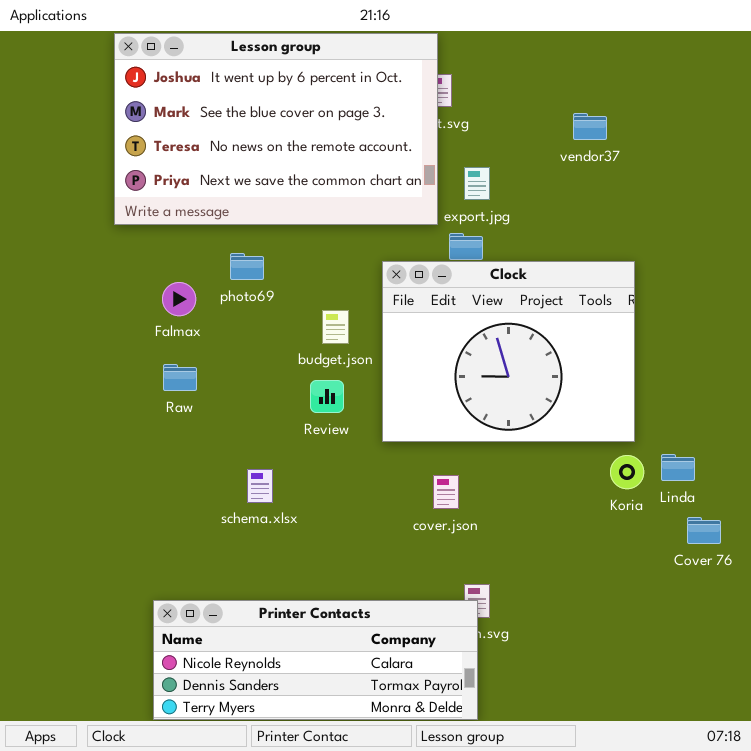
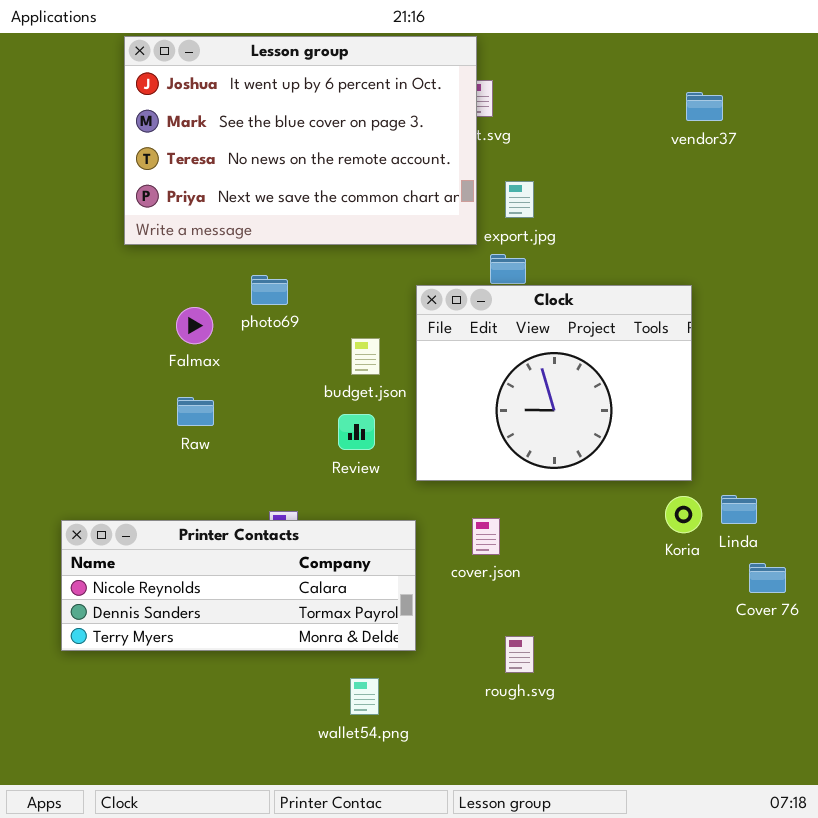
vendor37: [573,113,607,140] -> [686,92,723,121], moved
Printer Contacts: [153,600,478,720] -> [61,520,416,651], moved

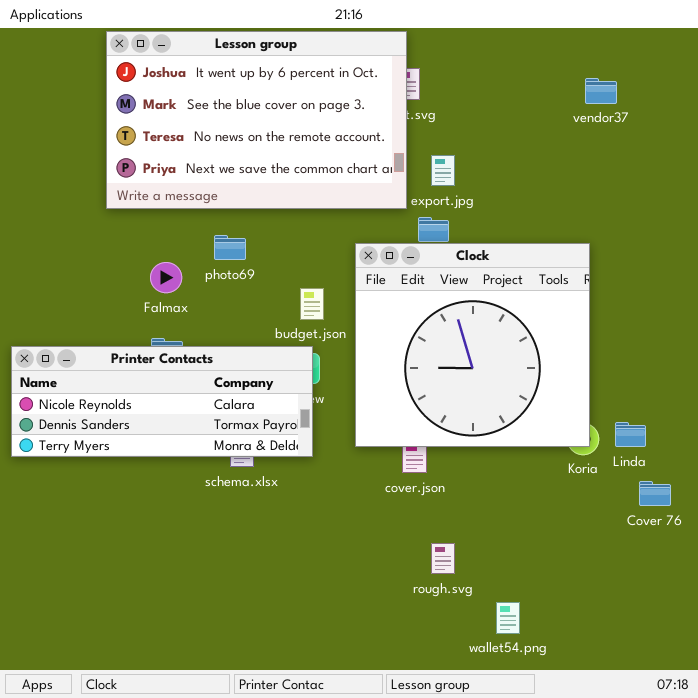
Clock: [416,285,692,481] -> [355,243,590,447], resized
Printer Contacts: [61,520,416,651] -> [11,346,313,457], moved
wallet54.png: [350,678,379,715] -> [496,602,520,634], moved

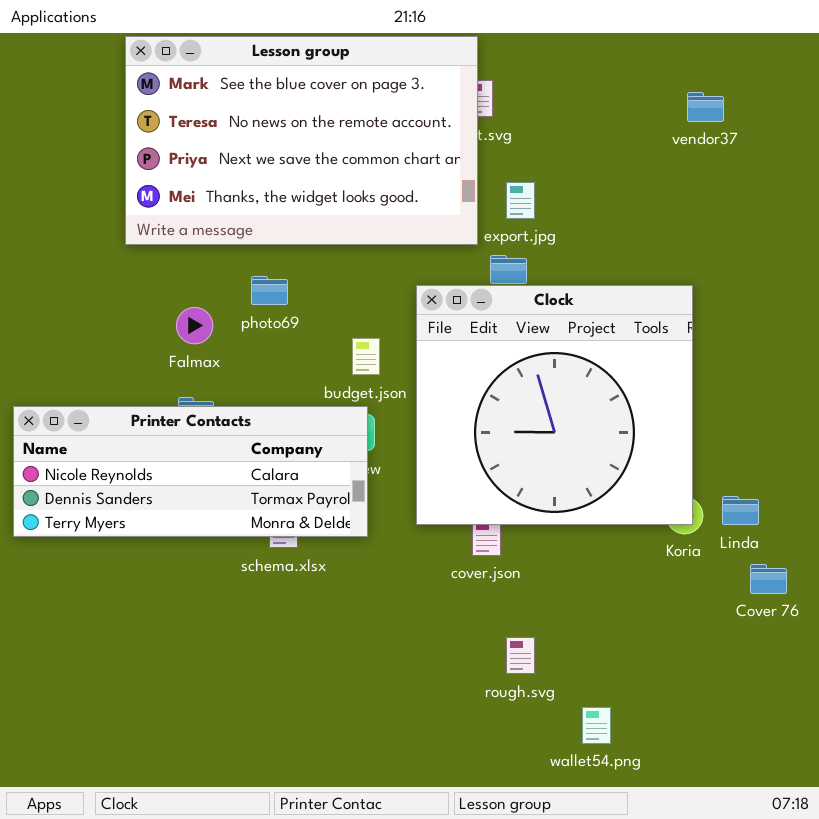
Lesson group: [106,31,407,209] -> [125,36,478,245], scrolled down 1 row

